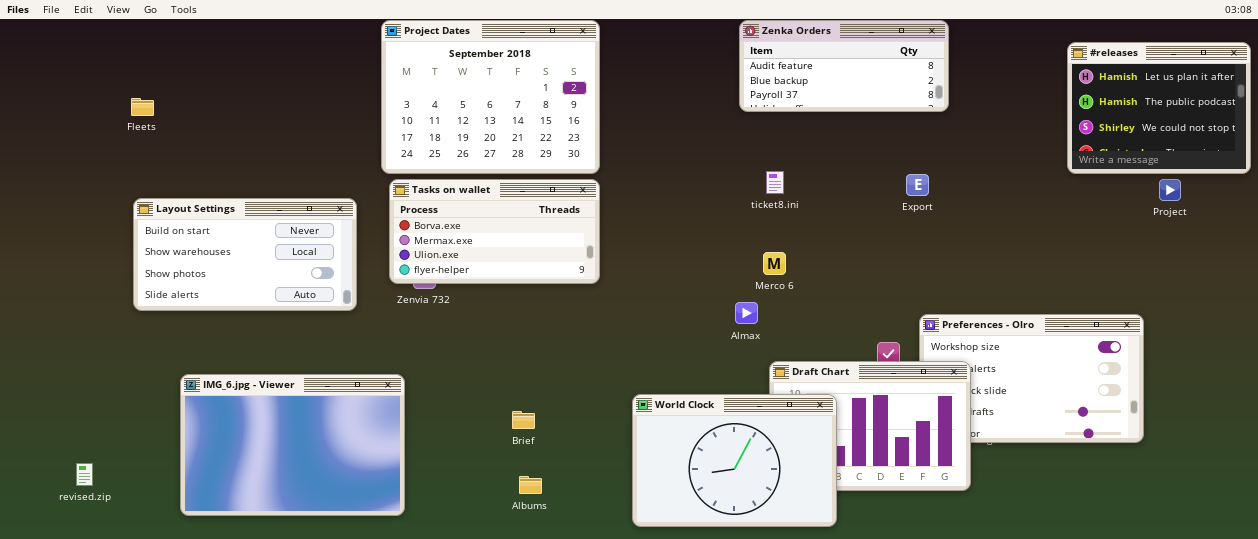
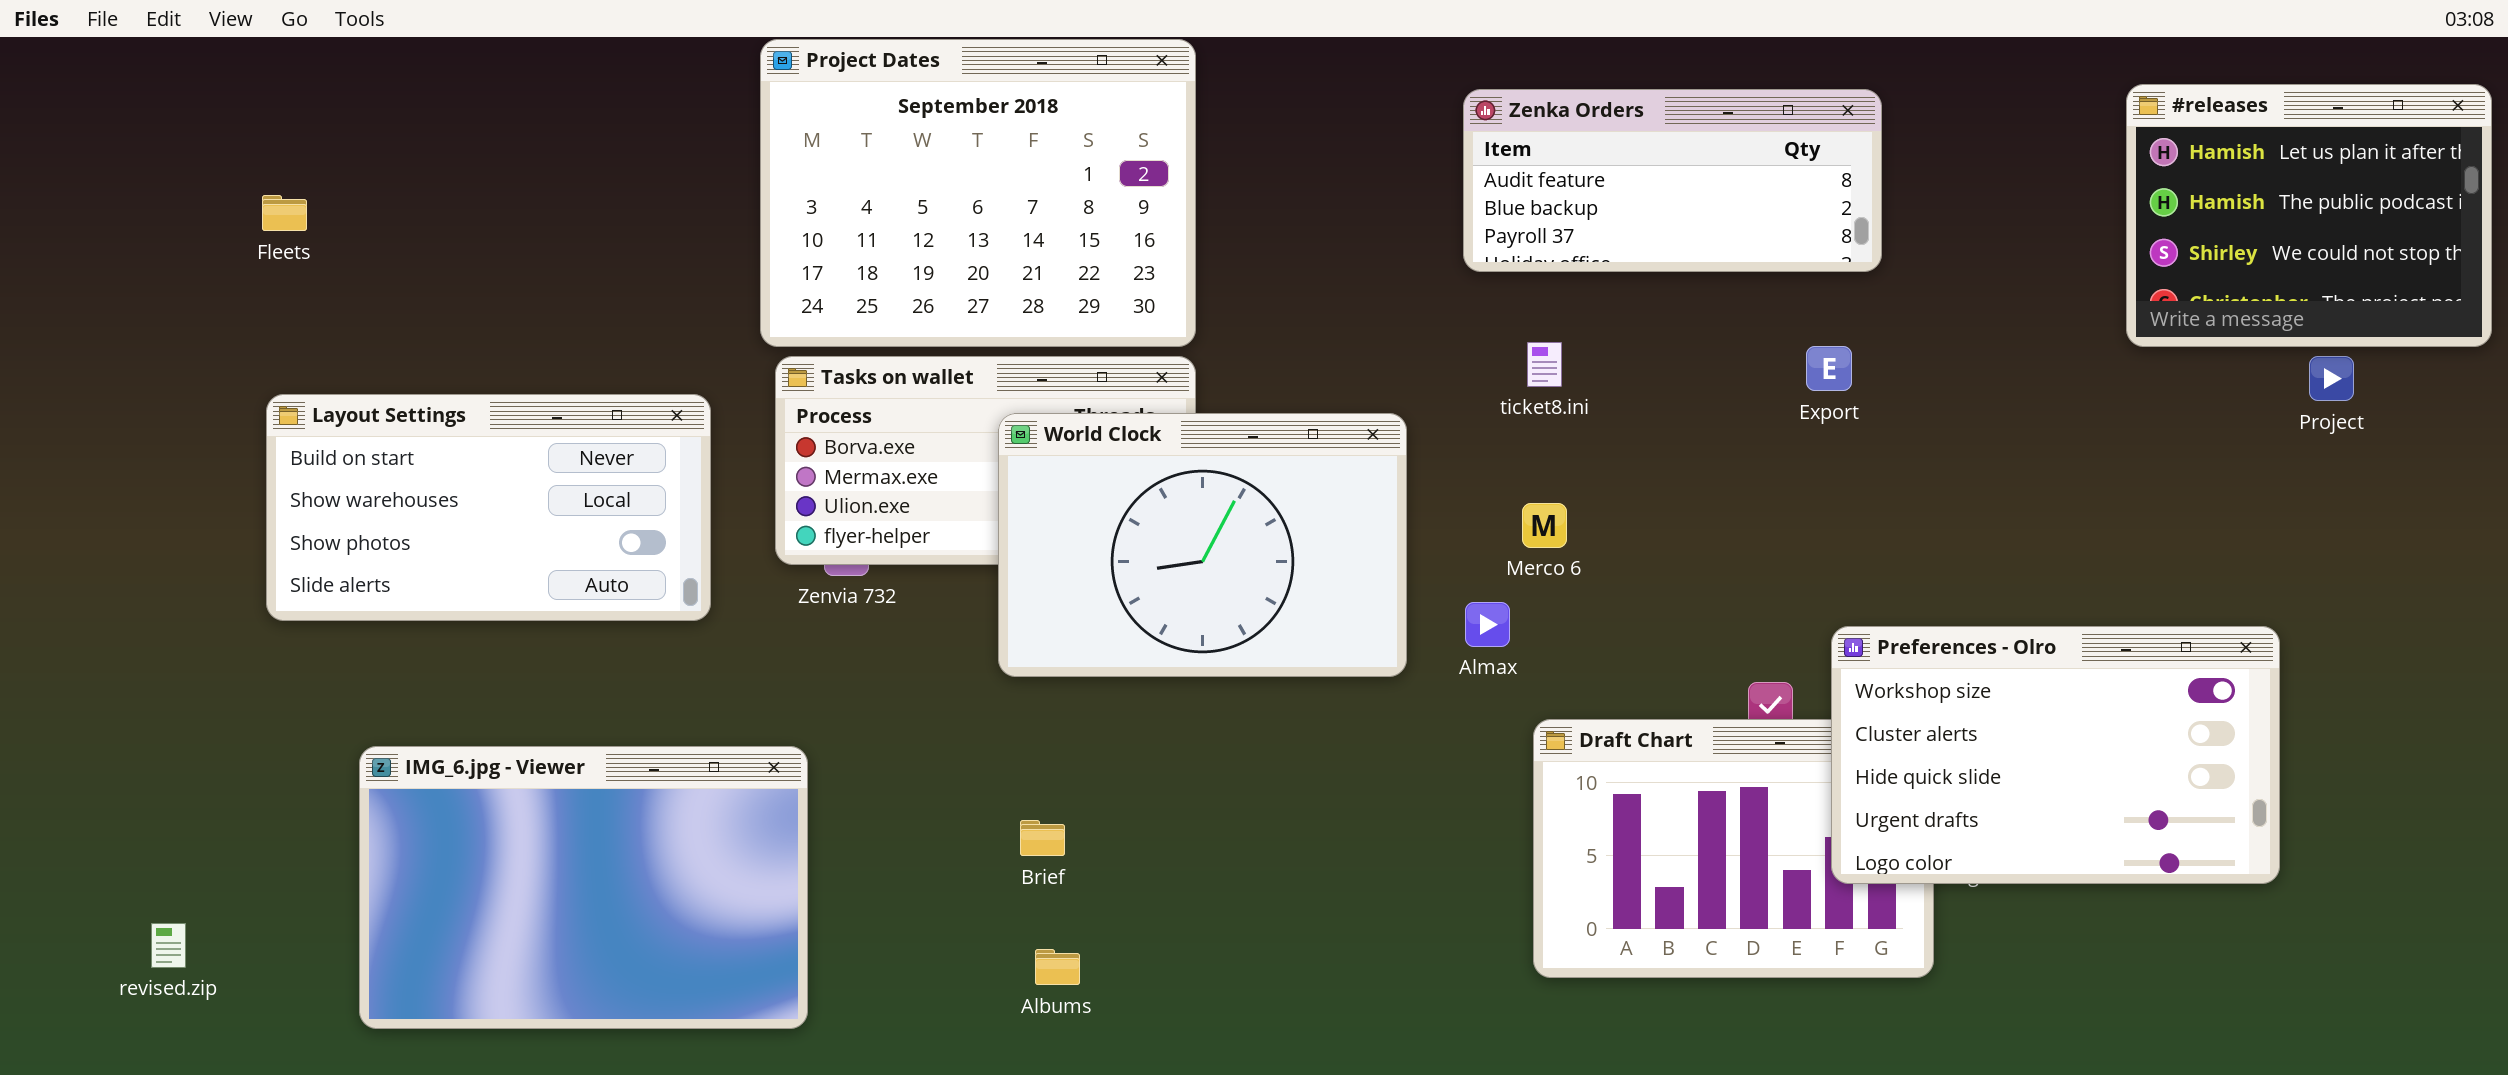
Zenka Orders: [739,20,949,112] -> [1463,89,1882,272], moved
Preferences - Olro: [919,314,1144,443] -> [1831,626,2280,884], raised
World Clock: [632,394,837,527] -> [998,413,1407,677], moved

